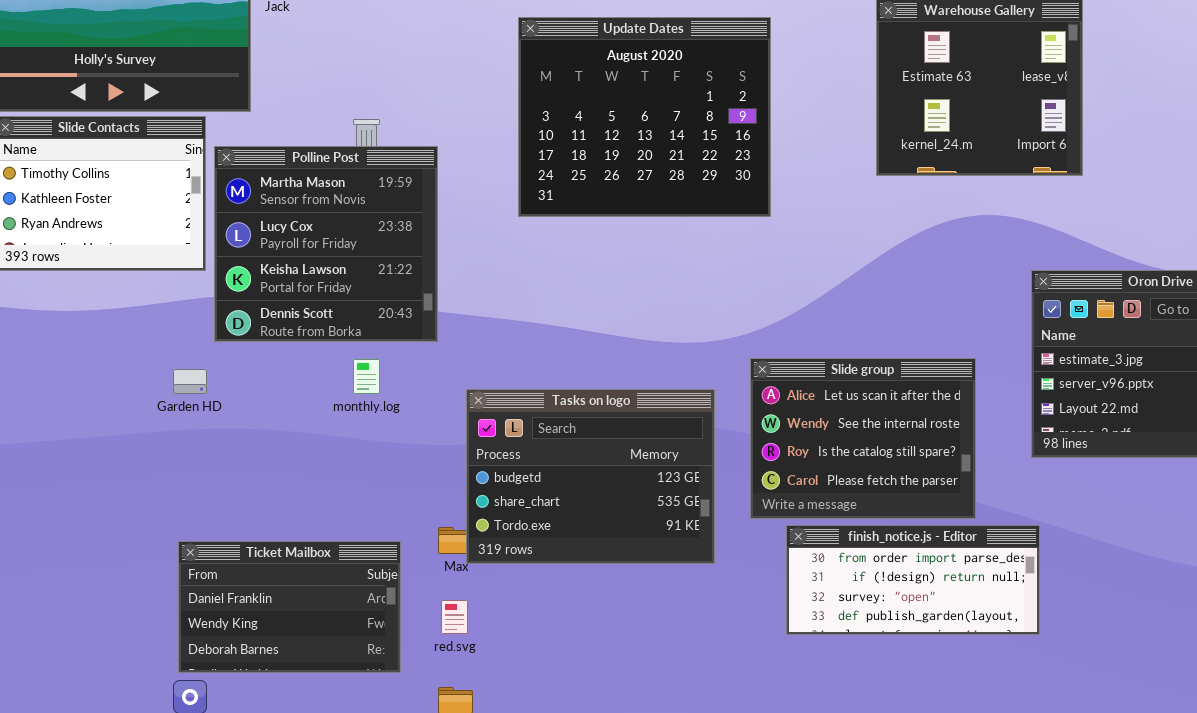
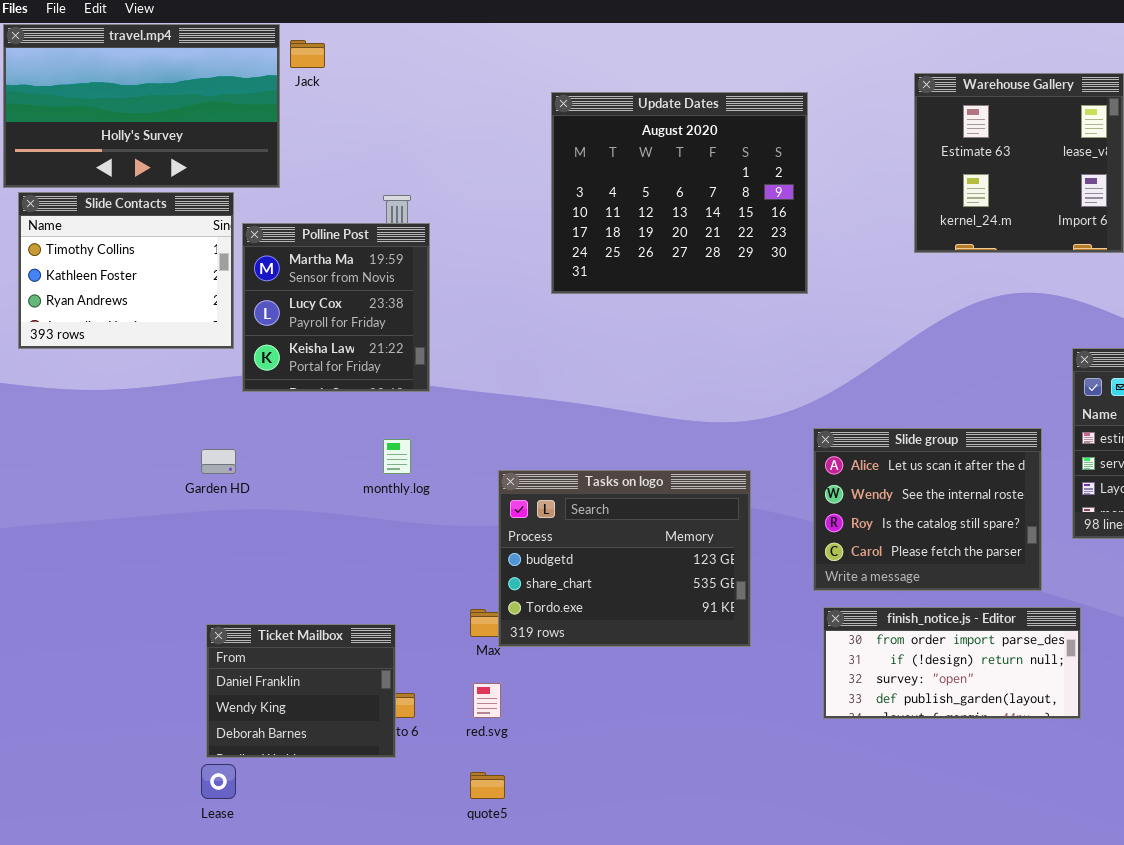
Polline Post: [214,146,438,342] -> [242,223,430,392], resized
Slide group: [750,358,976,519] -> [813,428,1042,591], moved
Ticket Mailbox: [178,541,401,673] -> [206,624,396,758], resized

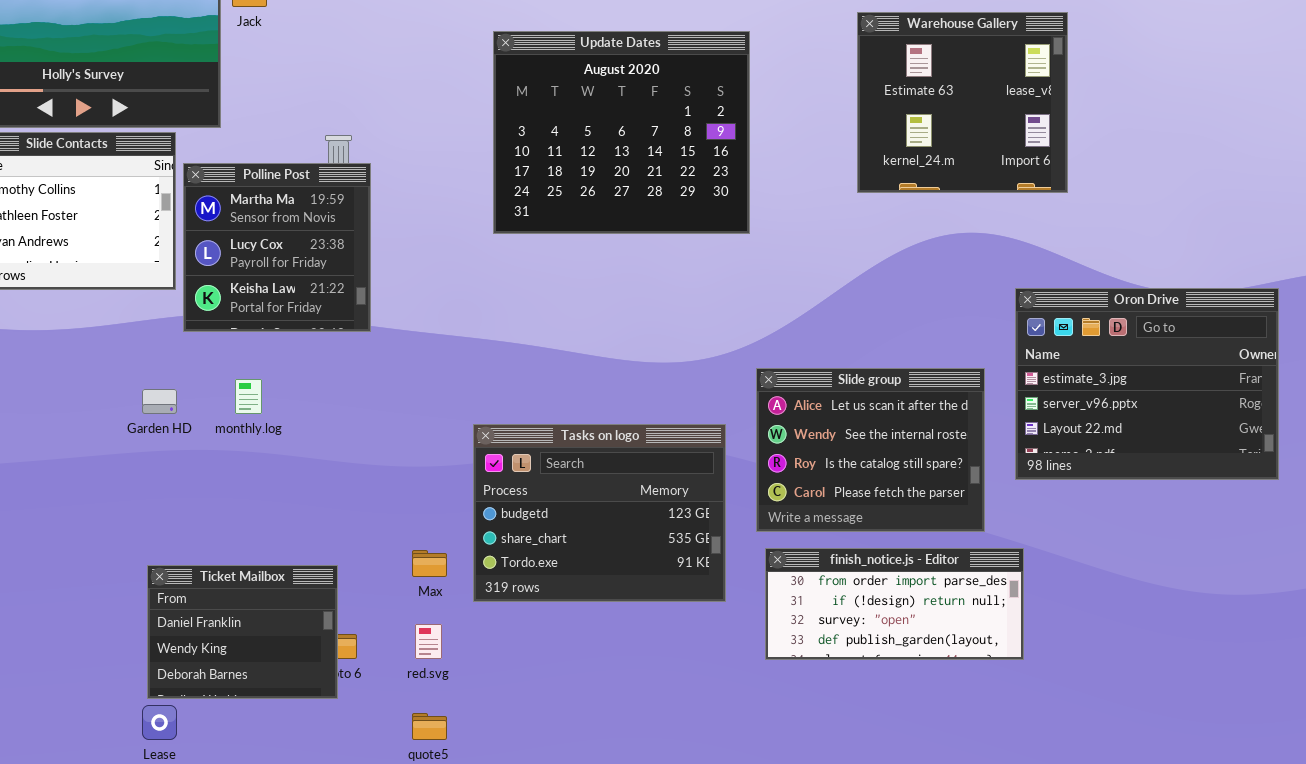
monthly.log: [383,439,411,474] -> [235,379,262,414], moved
Tasks on logo: [498,470,751,647] -> [473,424,726,602], moved

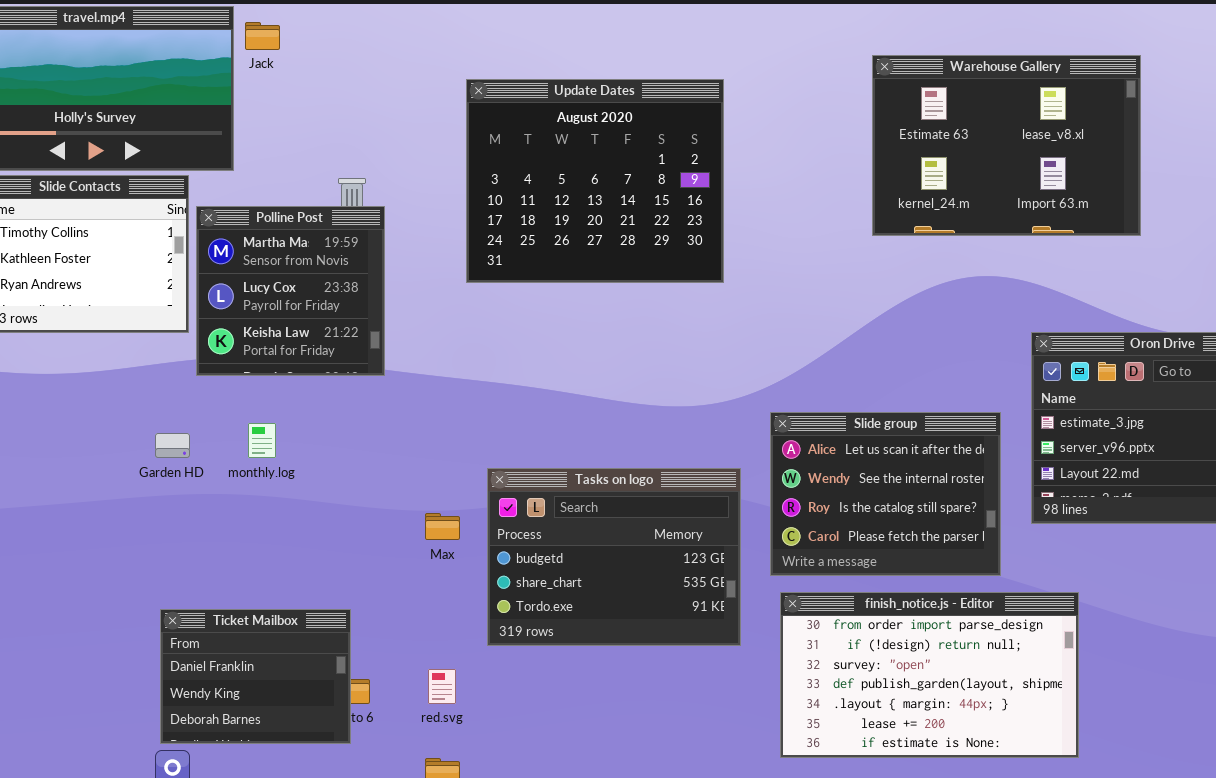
Warehouse Gallery: [857,12,1068,193] -> [872,55,1141,236], resized
Update Dates: [493,31,750,234] -> [466,79,724,283], moved
finish_notice.js - Editor: [765,548,1024,660] -> [780,592,1079,758], resized
Max: [412,550,447,577] -> [425,513,460,540], moved

